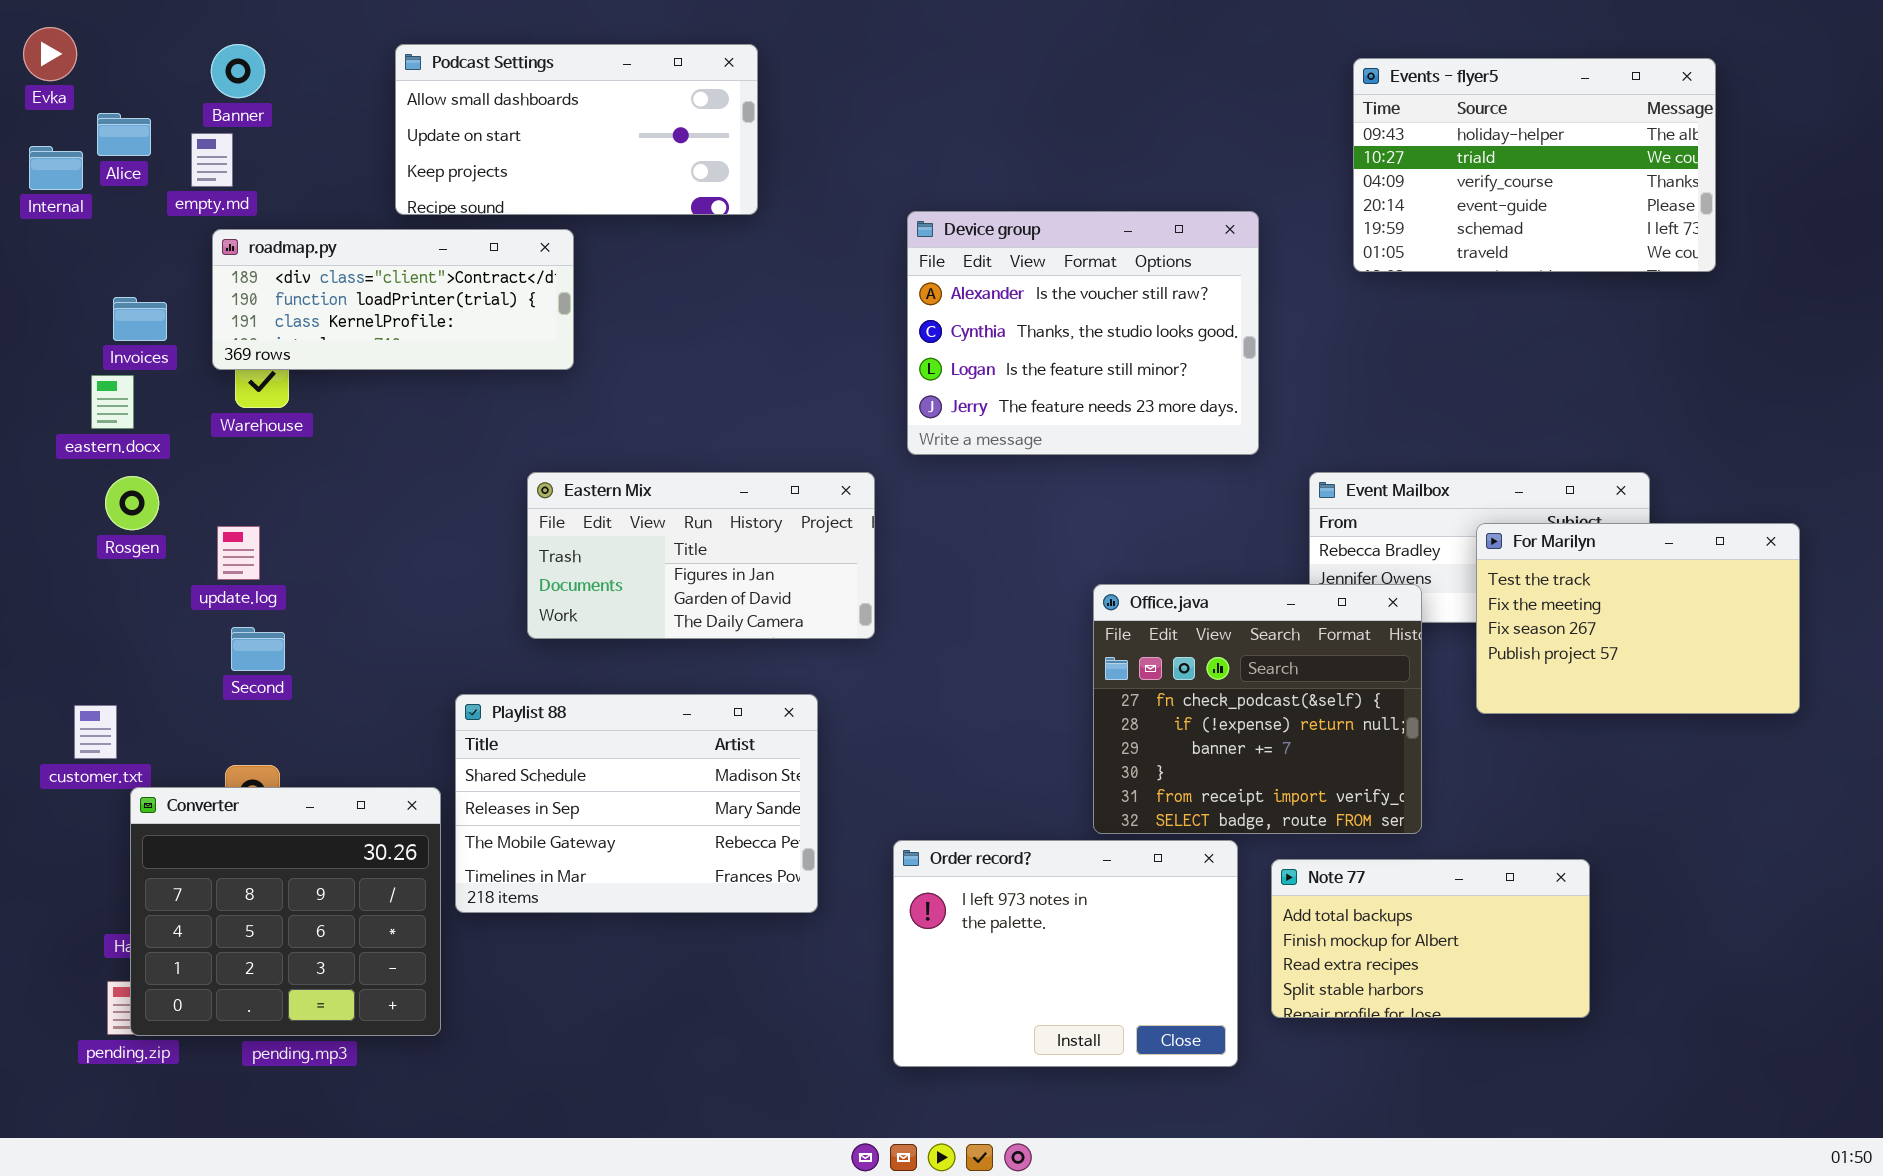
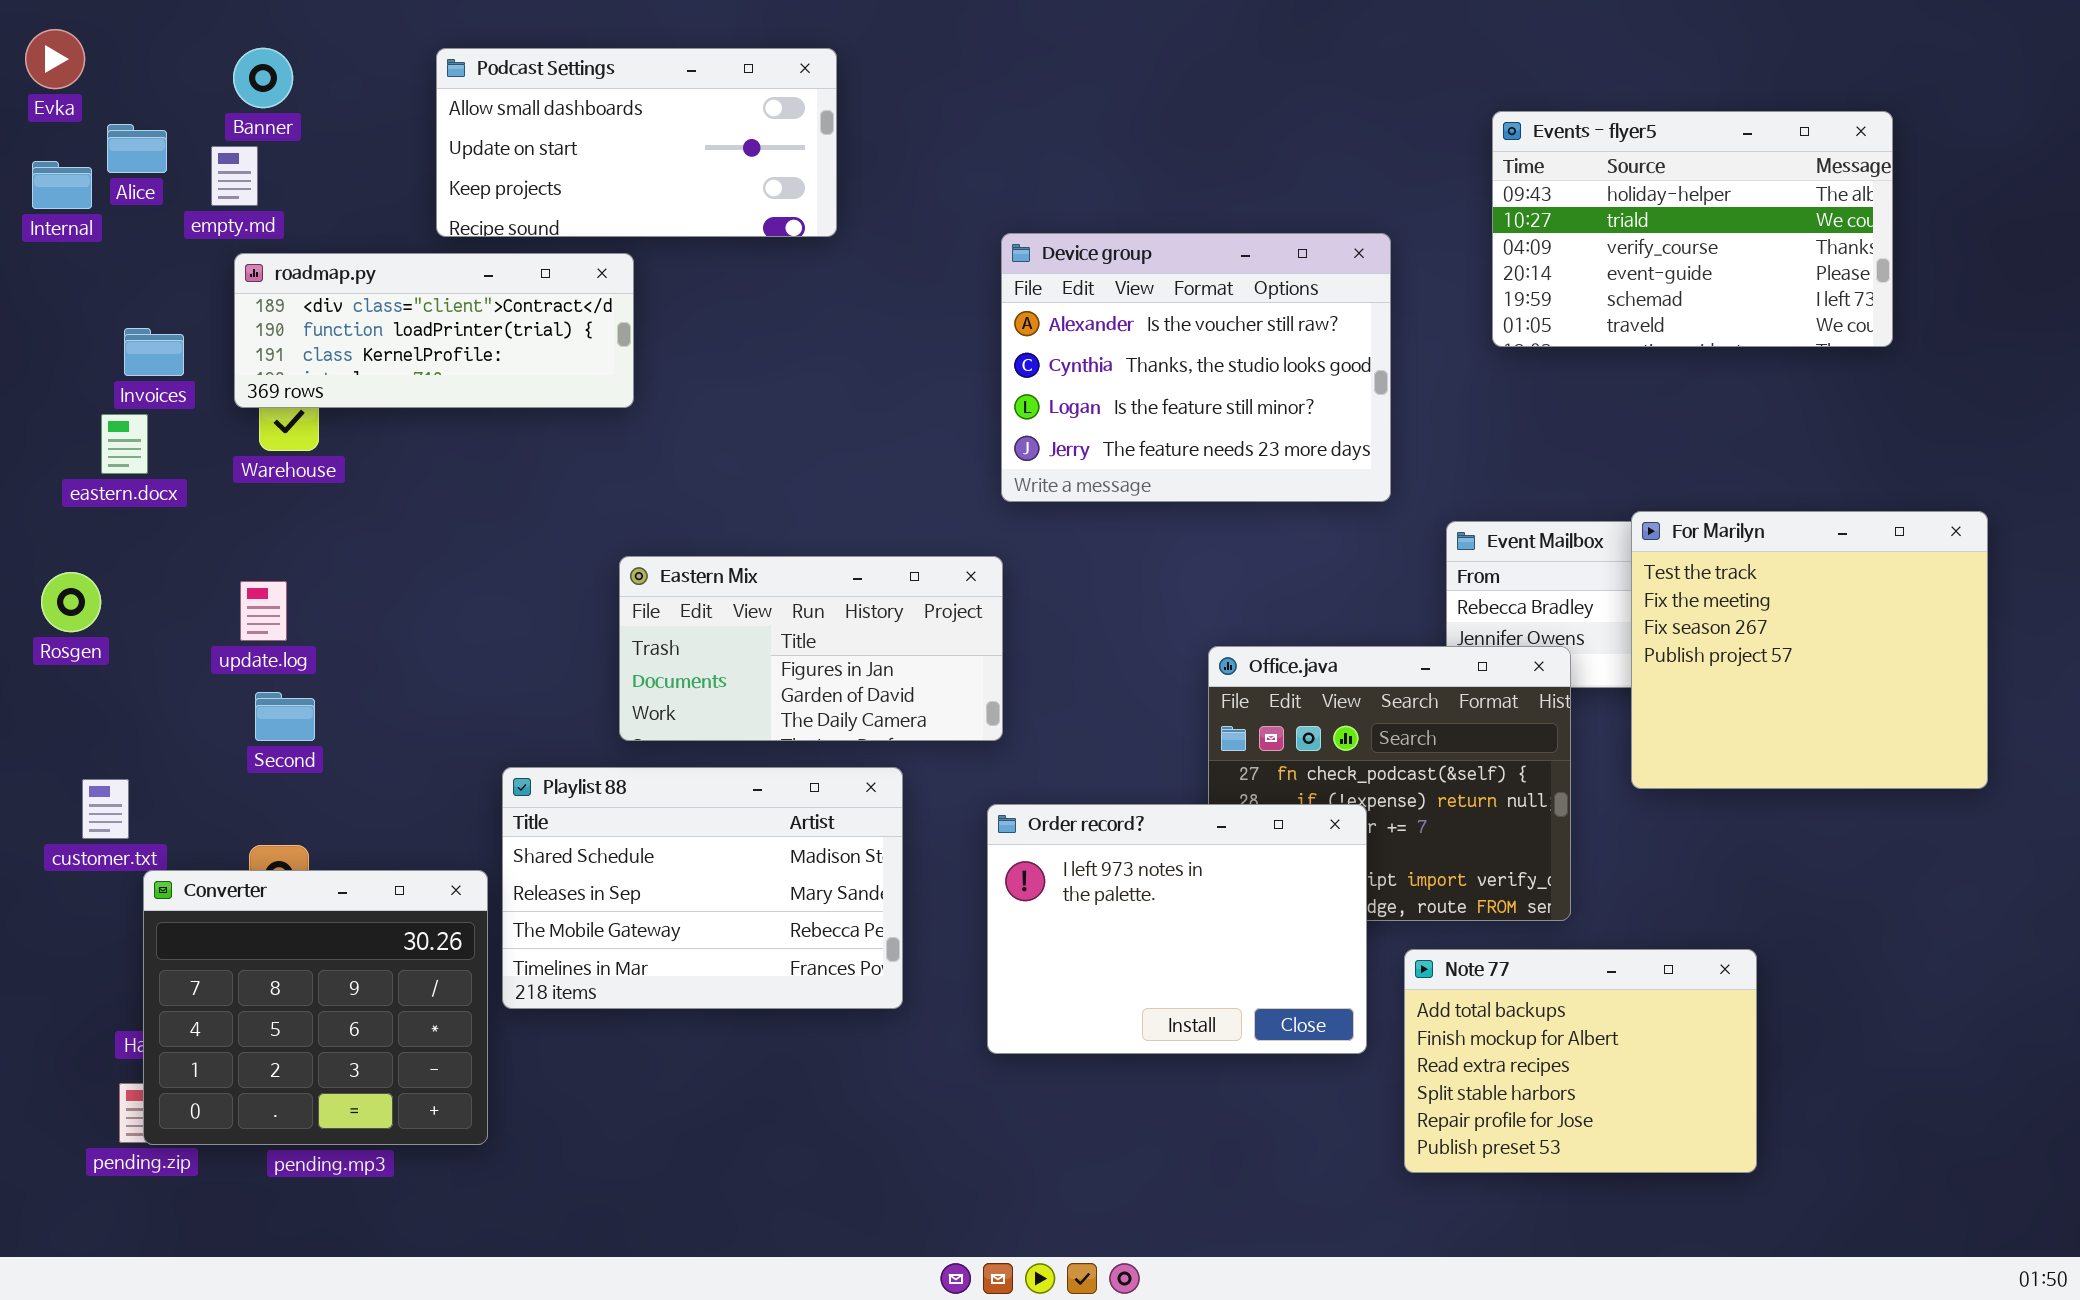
Events - flyer5: [1353,58,1716,272] -> [1492,111,1893,347], moved
Eastern Mix: [527,472,875,639] -> [619,556,1003,741], moved
Rosgen: [105,476,159,530] -> [41,572,101,632], moved
For Marilyn: [1476,523,1800,714] -> [1631,511,1988,789], resized
Order record?: [893,840,1238,1067] -> [987,804,1367,1054], moved
Note 77: [1271,859,1590,1018] -> [1404,949,1757,1173], resized

